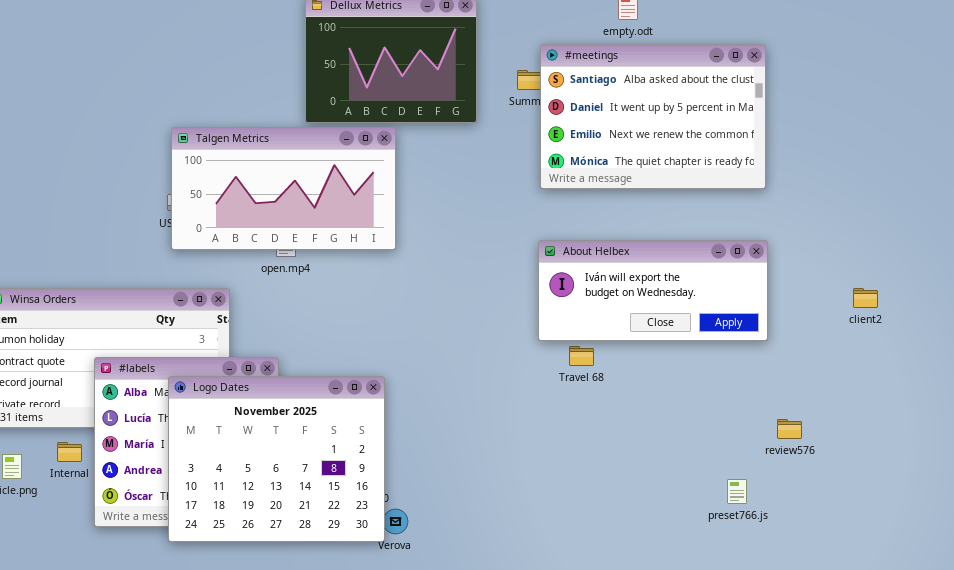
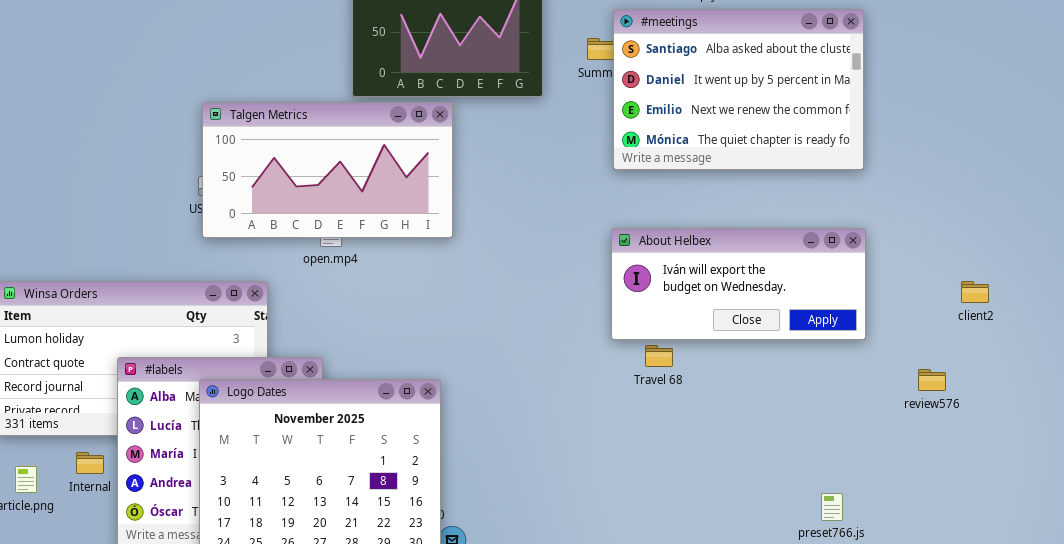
review576: [777,419,802,439] -> [918,369,946,391], moved

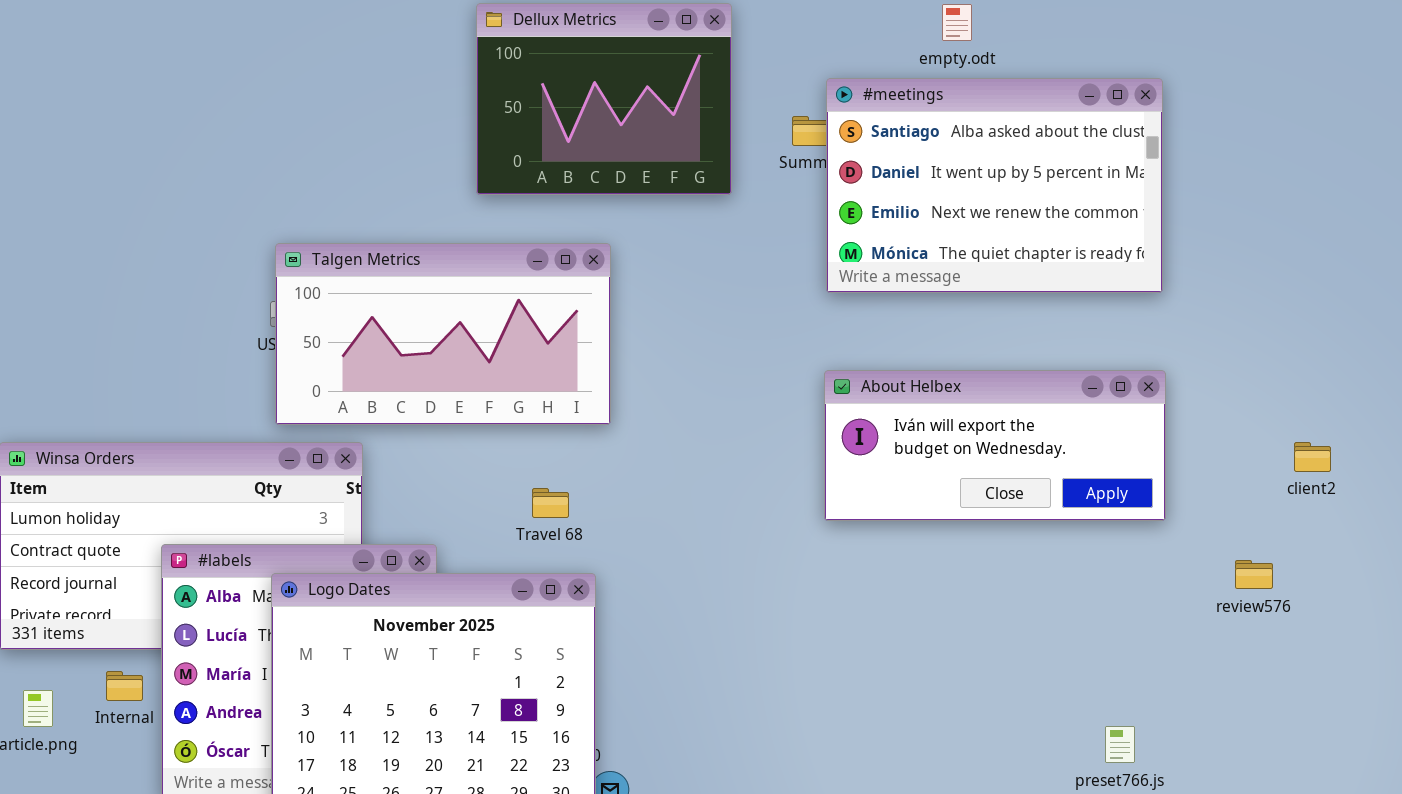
Talgen Metrics: [202,102,453,238] -> [275,243,611,425], moved
Travel 68: [645,345,673,367] -> [532,488,569,518], moved

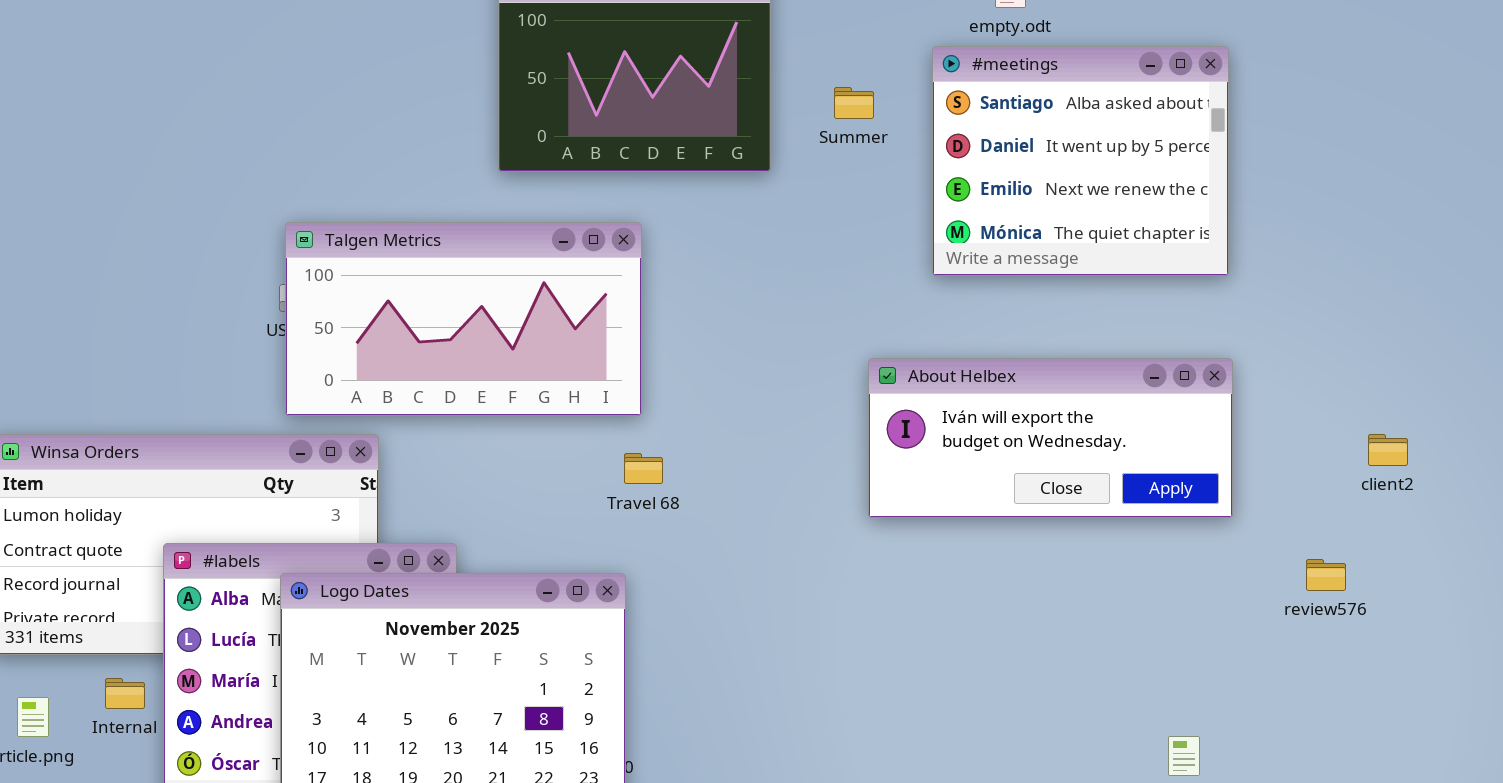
#meetings: [826,78,1163,293] -> [932,46,1229,276], resized
Travel 68: [532,488,569,518] -> [624,453,663,484], moved

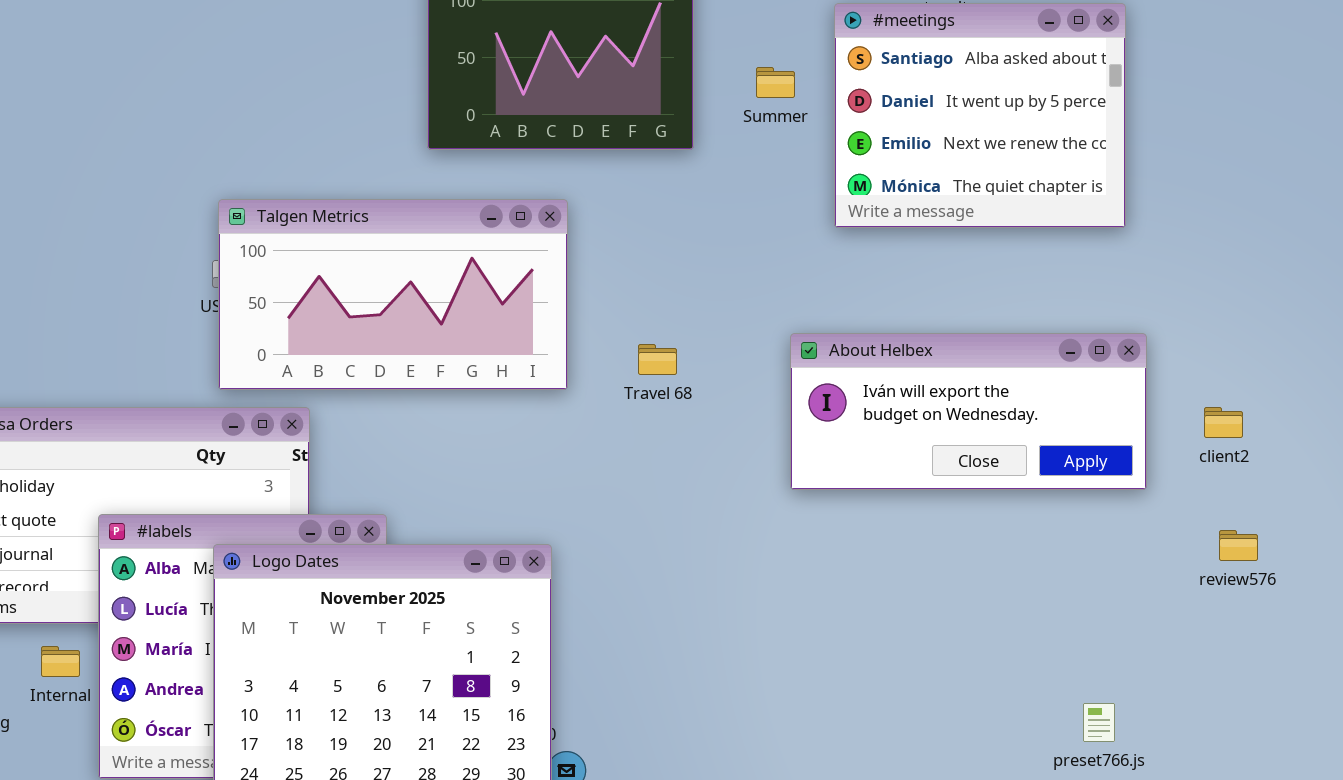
#meetings: [932,46,1229,276] -> [834,3,1126,228], moved
client2: [1368,434,1408,466] -> [1204,407,1243,438], moved
Travel 68: [624,453,663,484] -> [638,344,677,375], moved

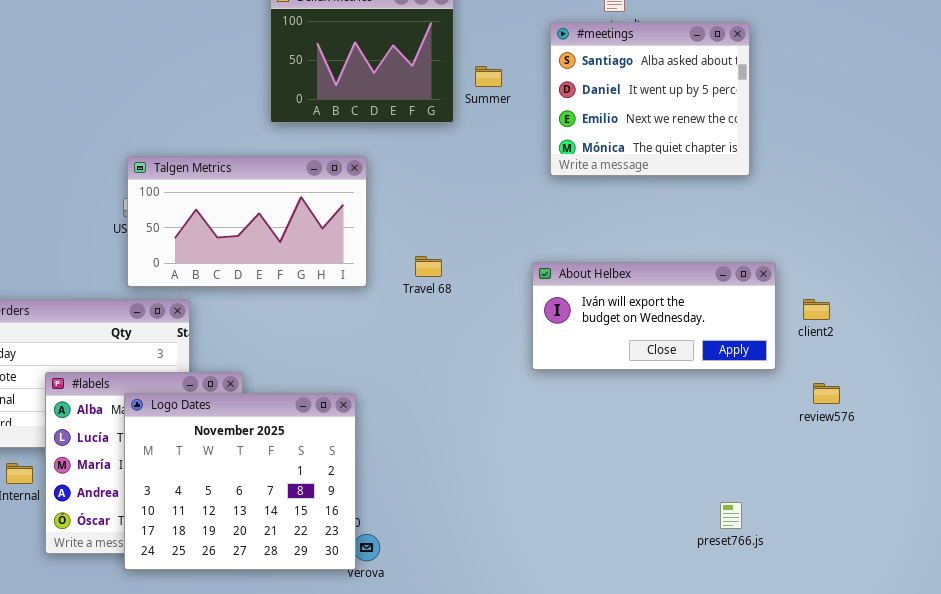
Summer: [756,67,795,98] -> [475,66,502,87], moved
About Helbex: [790,333,1147,490] -> [532,262,776,370], moved

